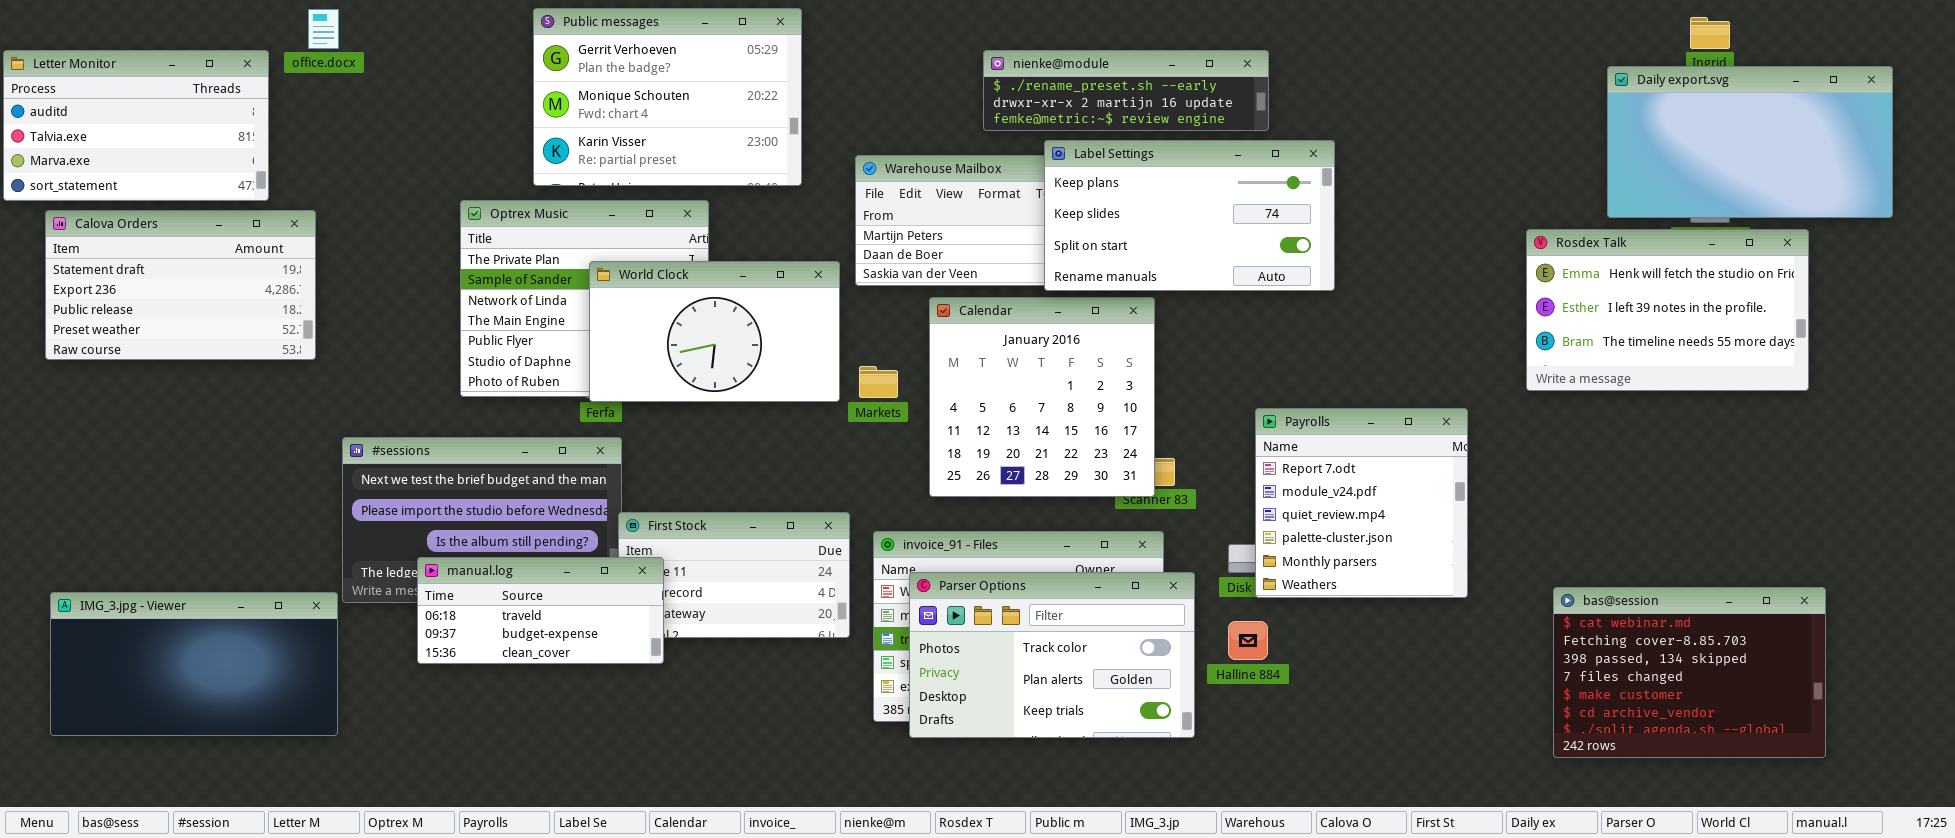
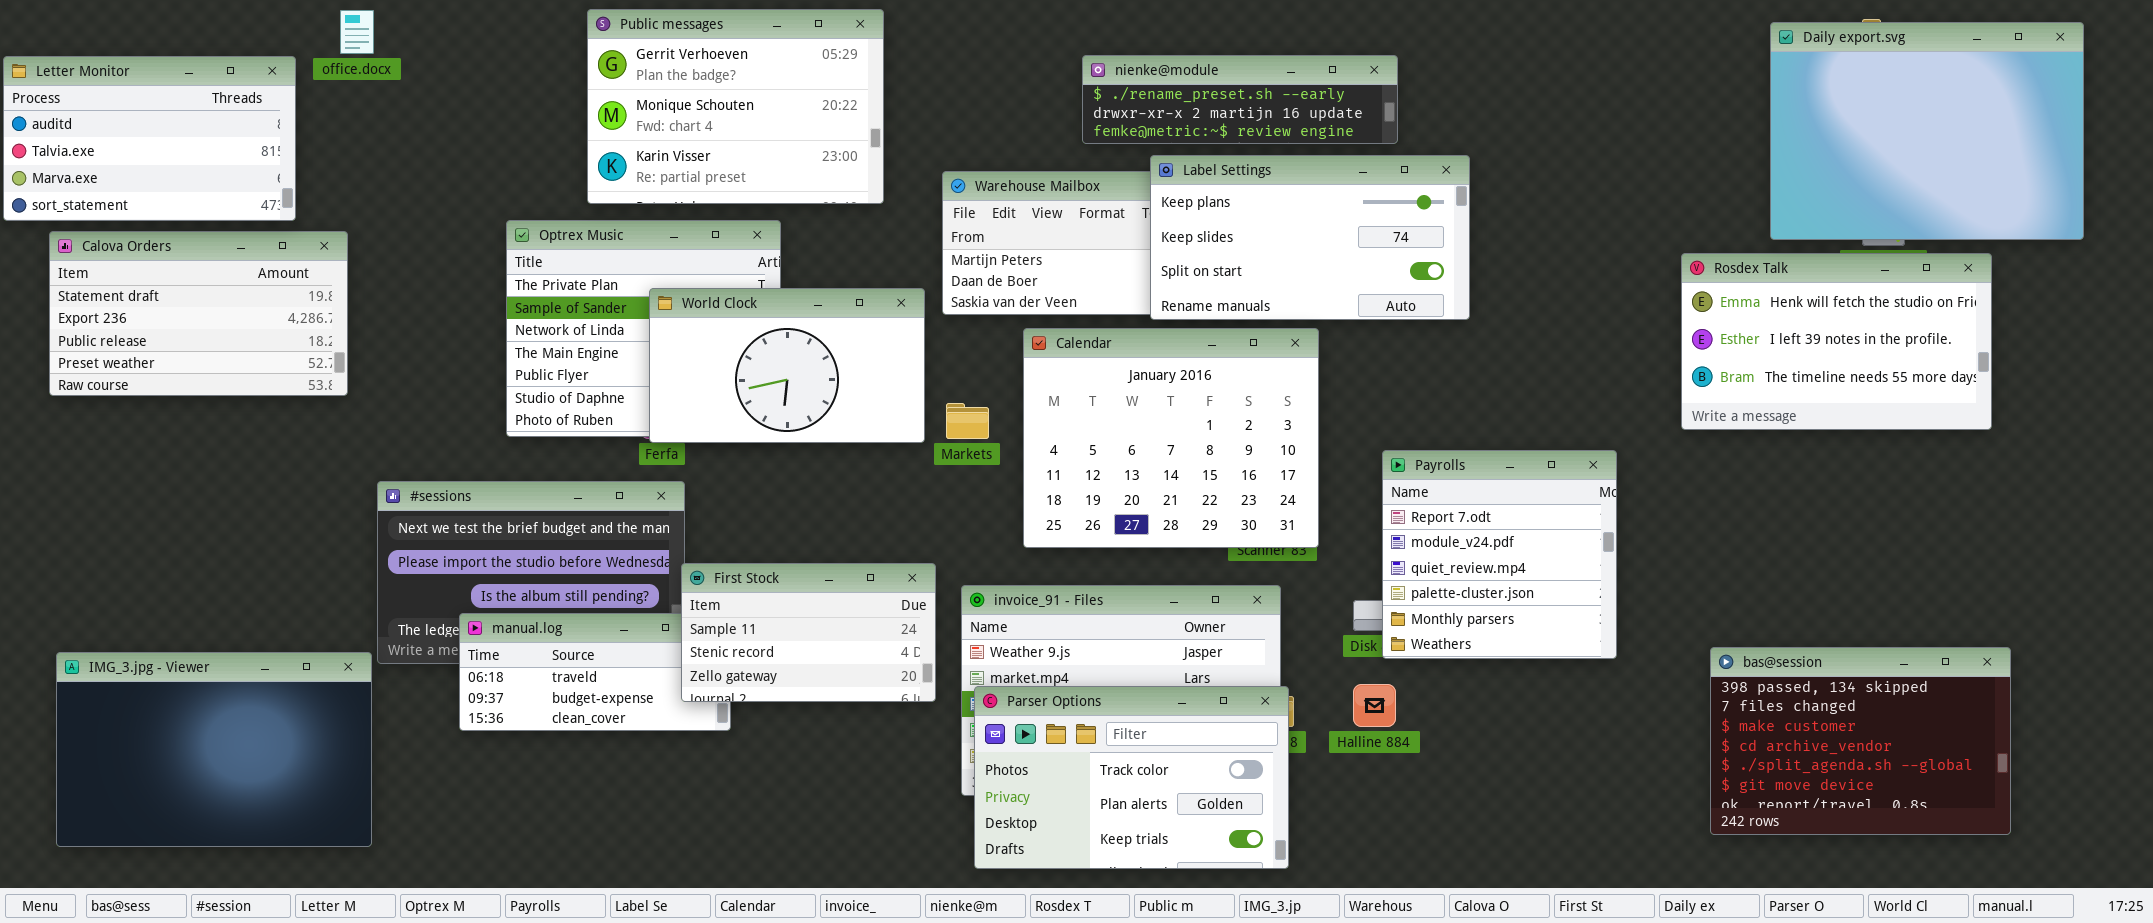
Daily export.svg: [1607,66,1893,218] -> [1770,22,2084,240], resized
Calendar: [929,297,1155,497] -> [1023,328,1319,548], resized
First Stock: [618,512,850,638] -> [681,563,936,702], raised
Parser Options: [909,572,1195,738] -> [974,686,1289,869], moved
bas@session: [1553,587,1826,758] -> [1710,647,2011,835], scrolled down 2 rows
IMG_3.jpg - Viewer: [50,592,338,736] -> [56,652,372,847], resized

